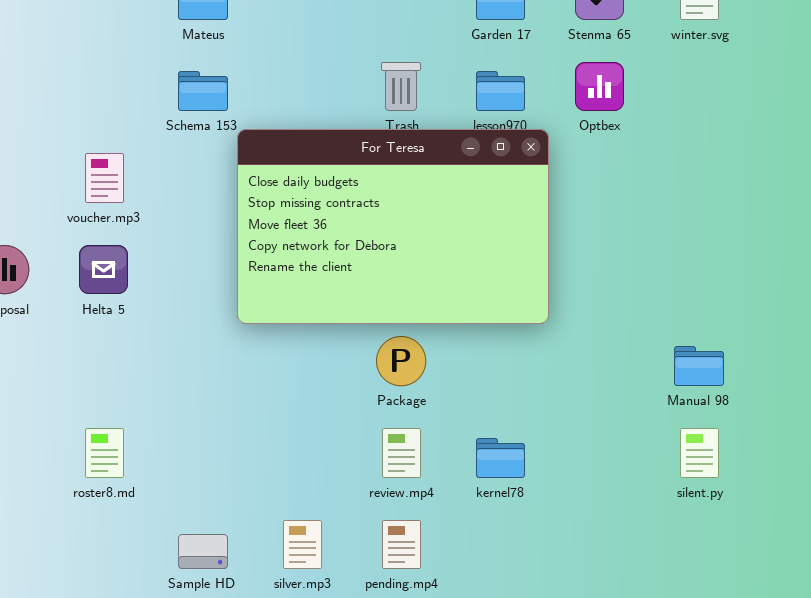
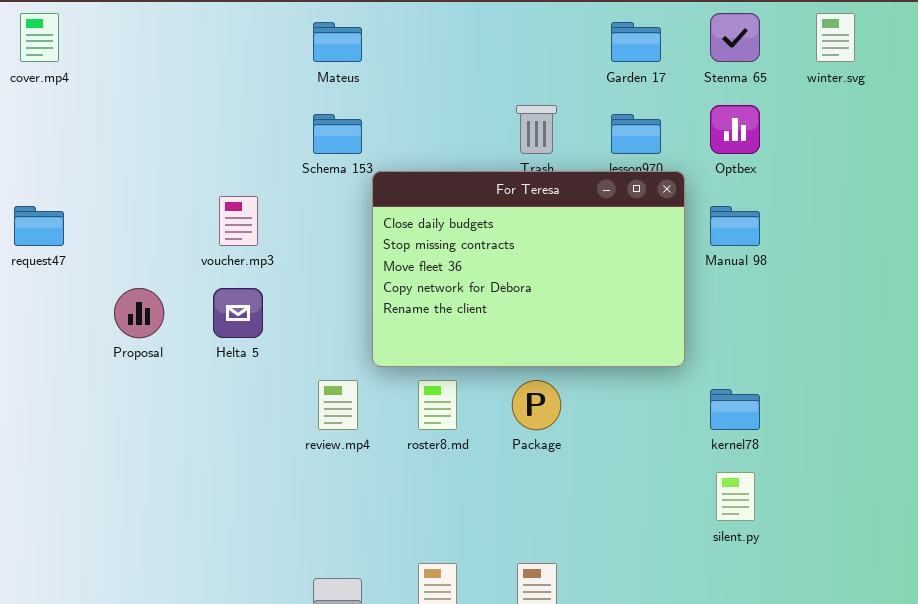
Manual 98: [674,346,724,386] -> [710,206,760,246], moved
roster8.md: [85,428,124,478] -> [418,380,457,430], moved
review.mp4: [382,428,421,478] -> [318,380,358,430], moved
silent.py: [680,428,719,478] -> [716,472,755,521], moved
kernel78: [476,438,525,478] -> [710,389,760,430], moved

